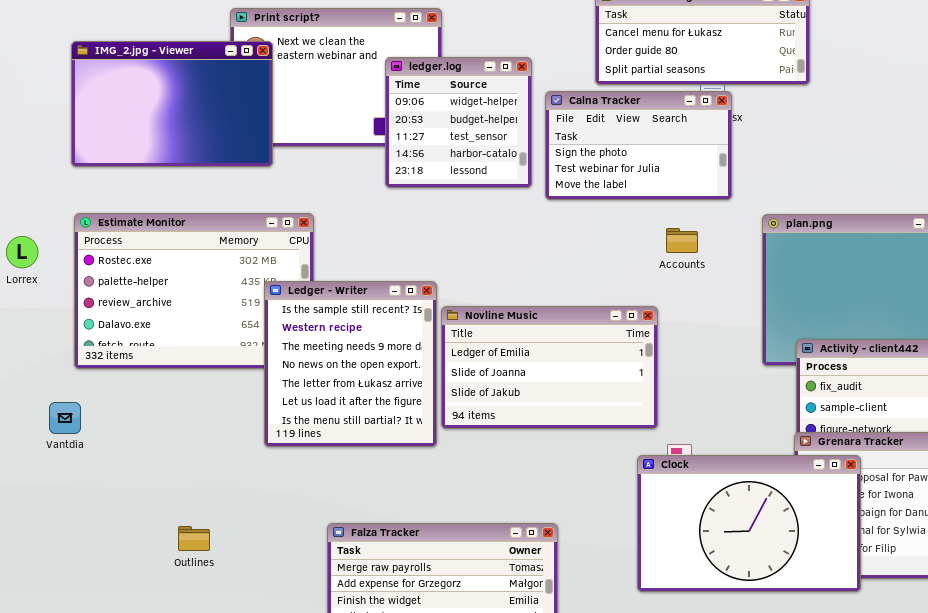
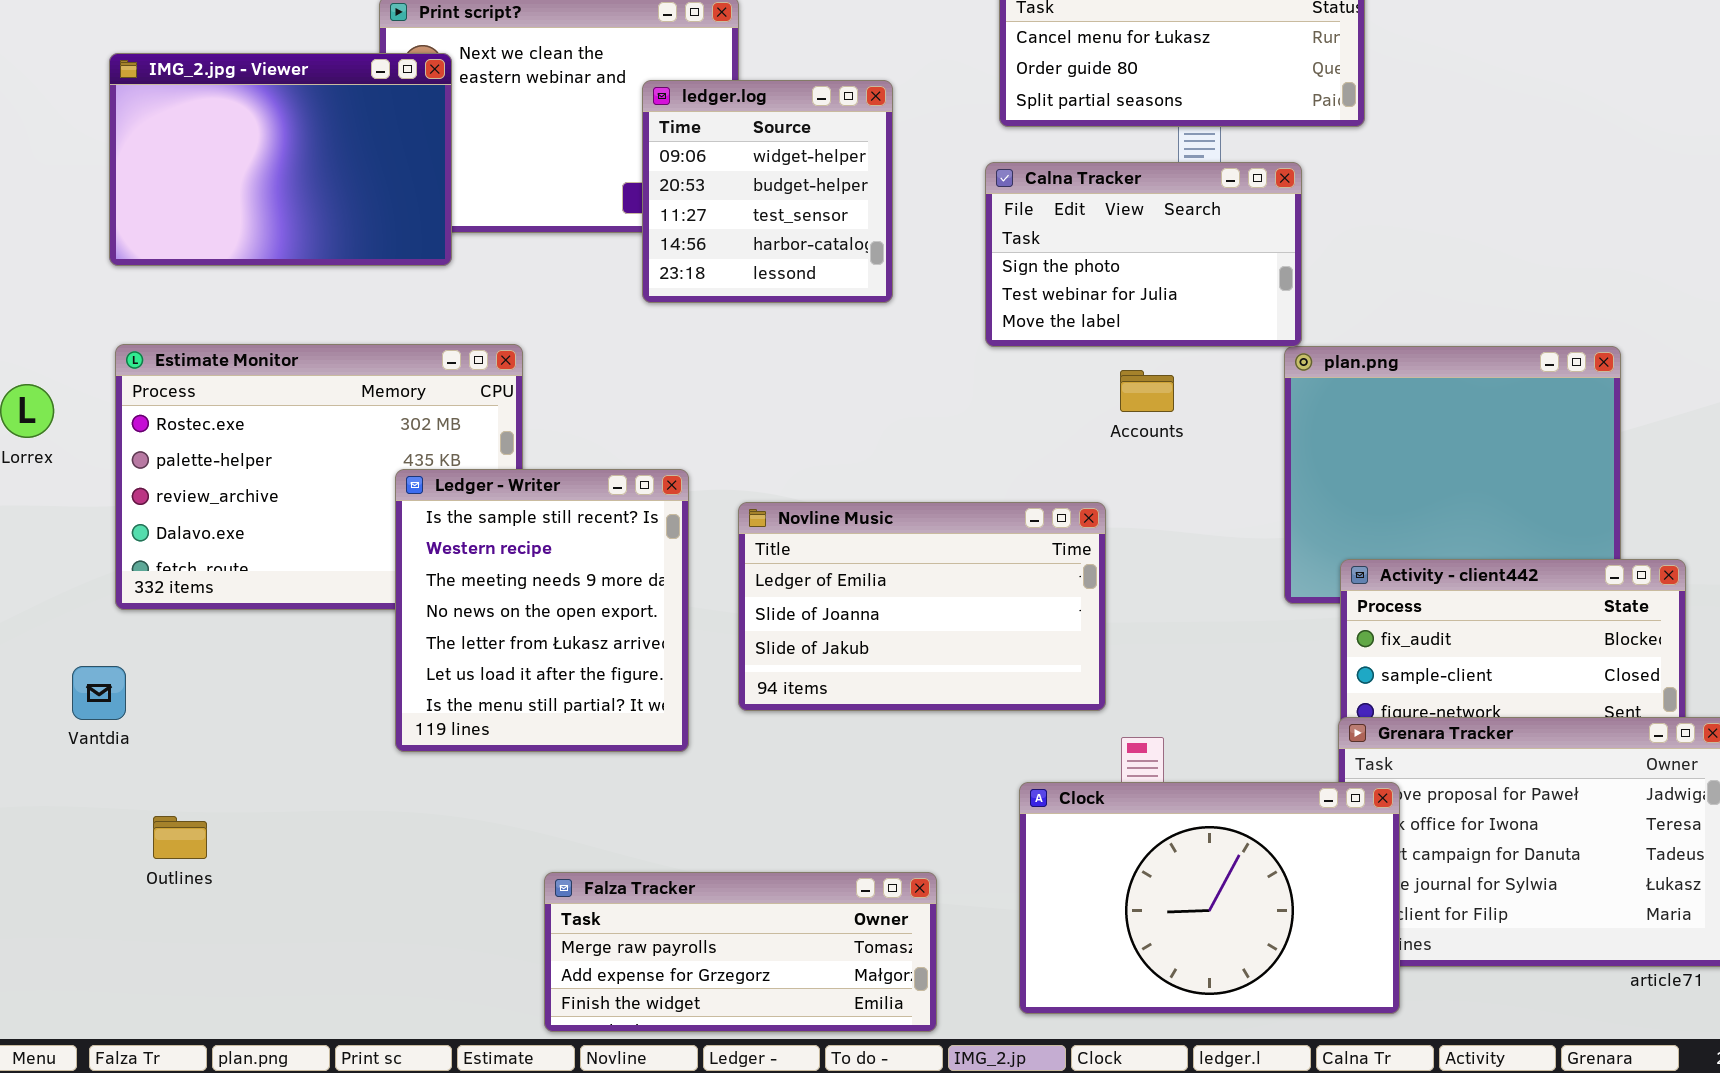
Calna Tracker: [545,91,732,200] -> [985,162,1302,347], moved
Ledger - Writer: [264,281,437,447] -> [395,469,689,752], moved
Clock: [637,455,861,592] -> [1019,782,1400,1014], moved
Outlines: [178,526,210,551] -> [153,816,207,859], moved

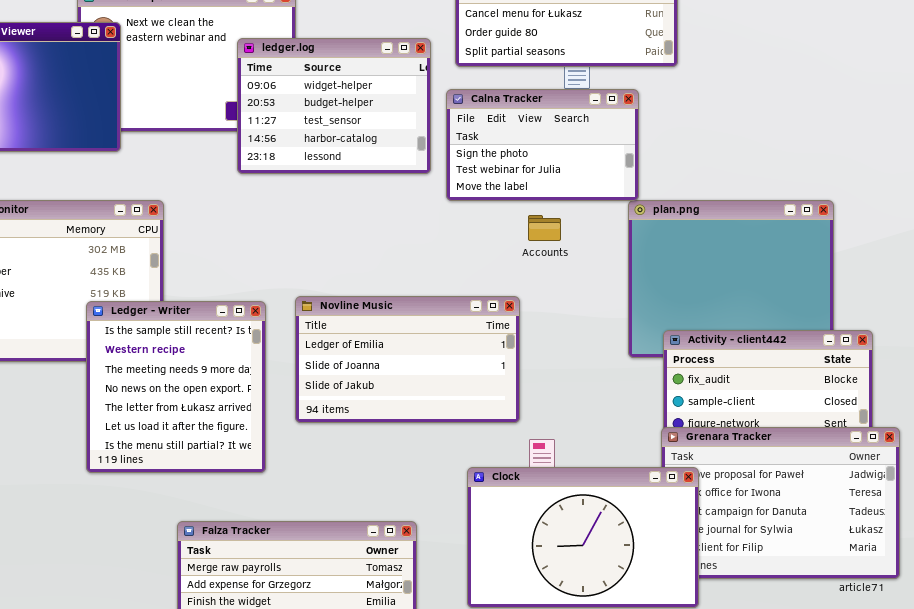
ledger.log: [642,80,893,303] -> [237,38,431,174], resized
Ledger - Writer: [395,469,689,752] -> [86,301,266,473], moved

